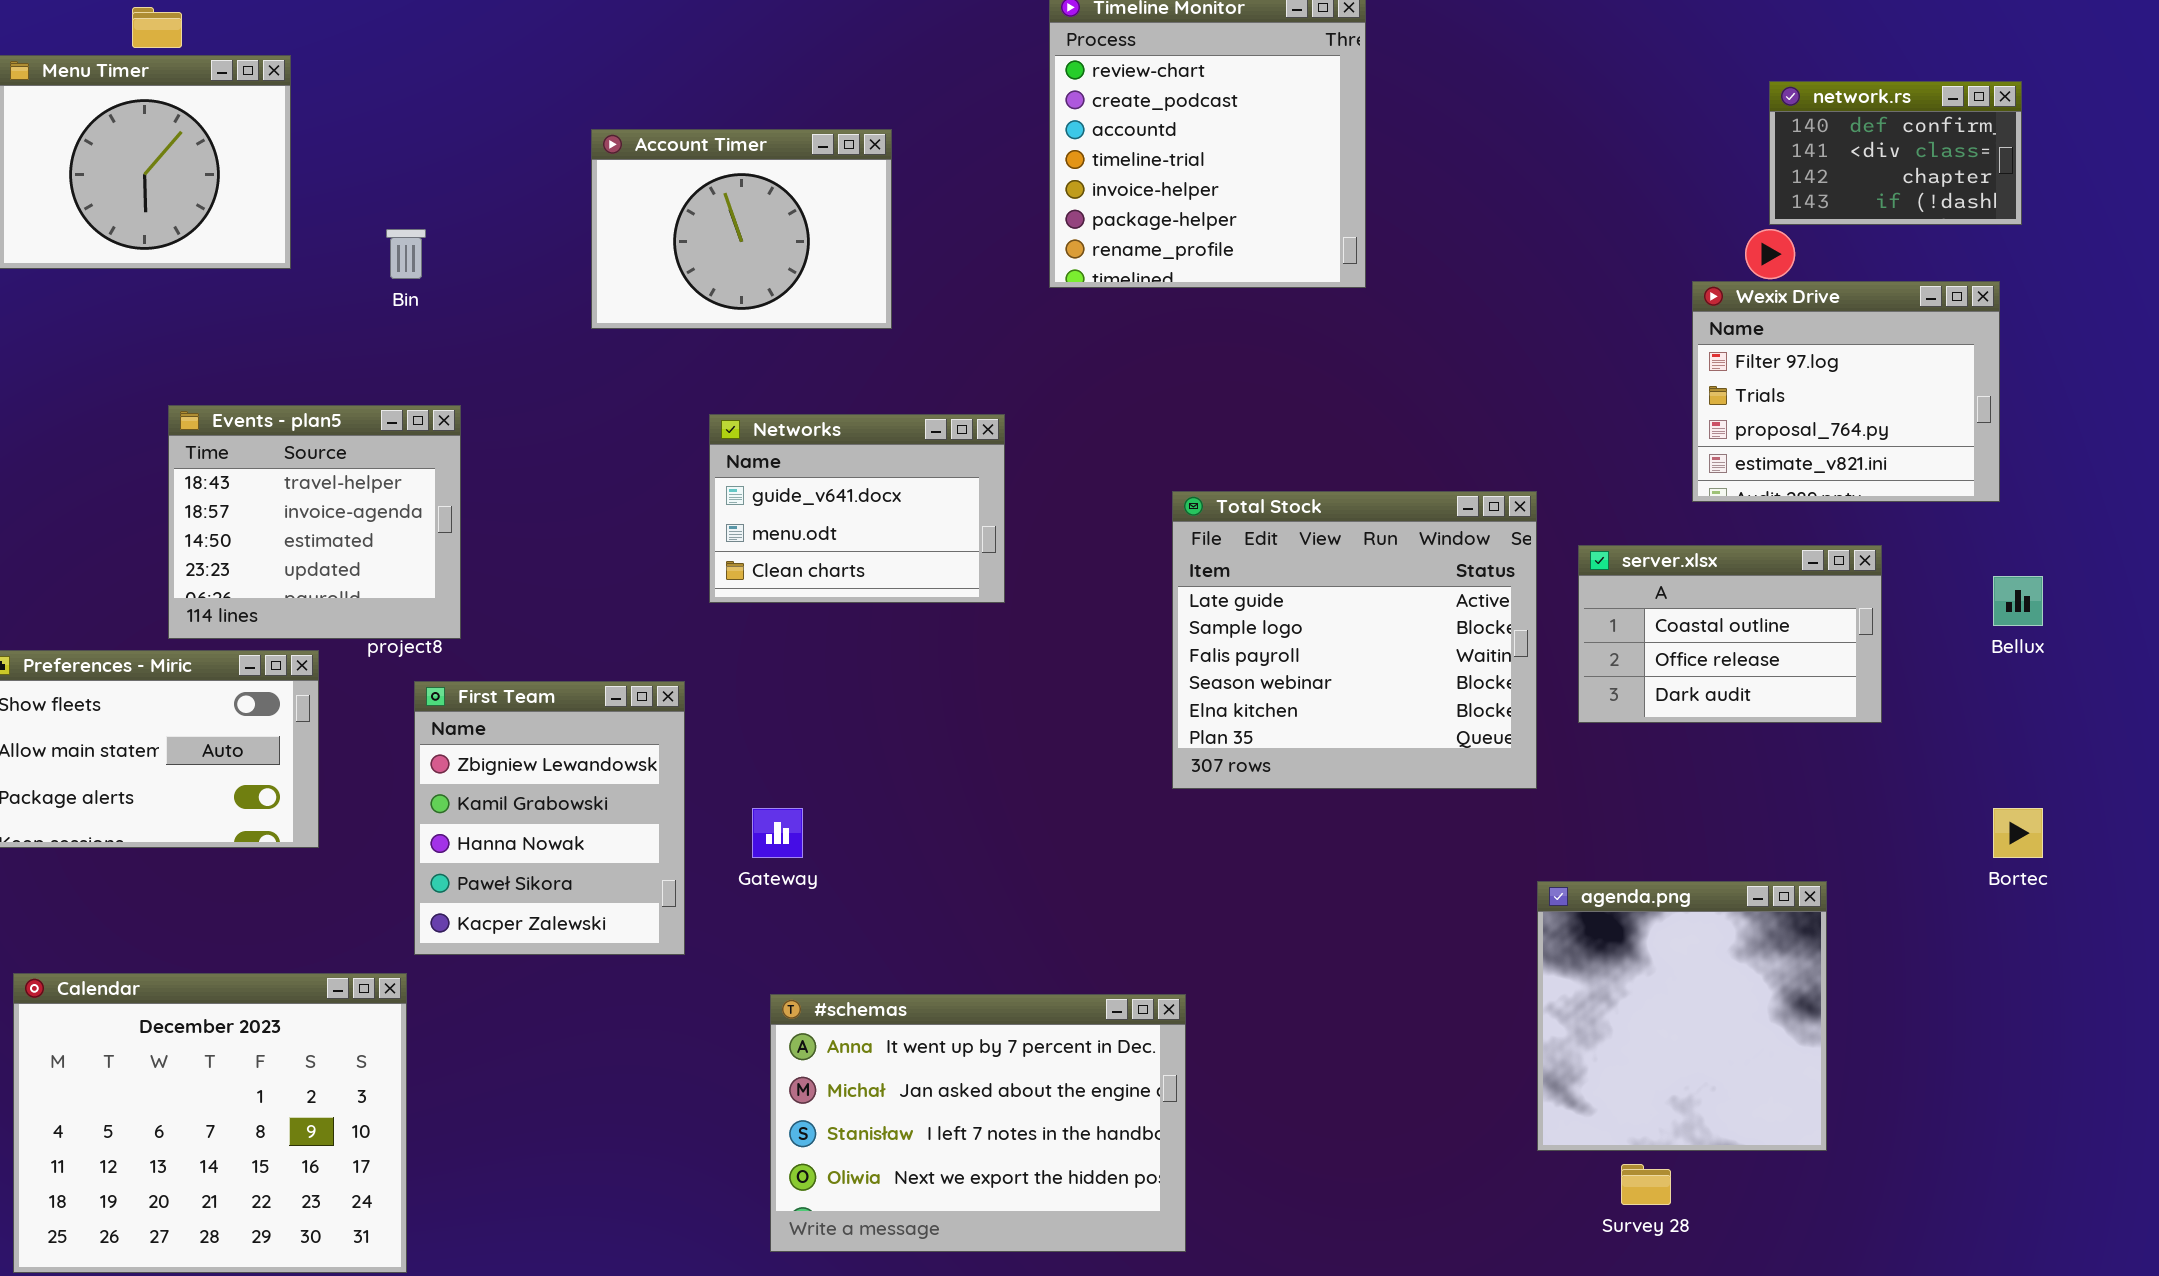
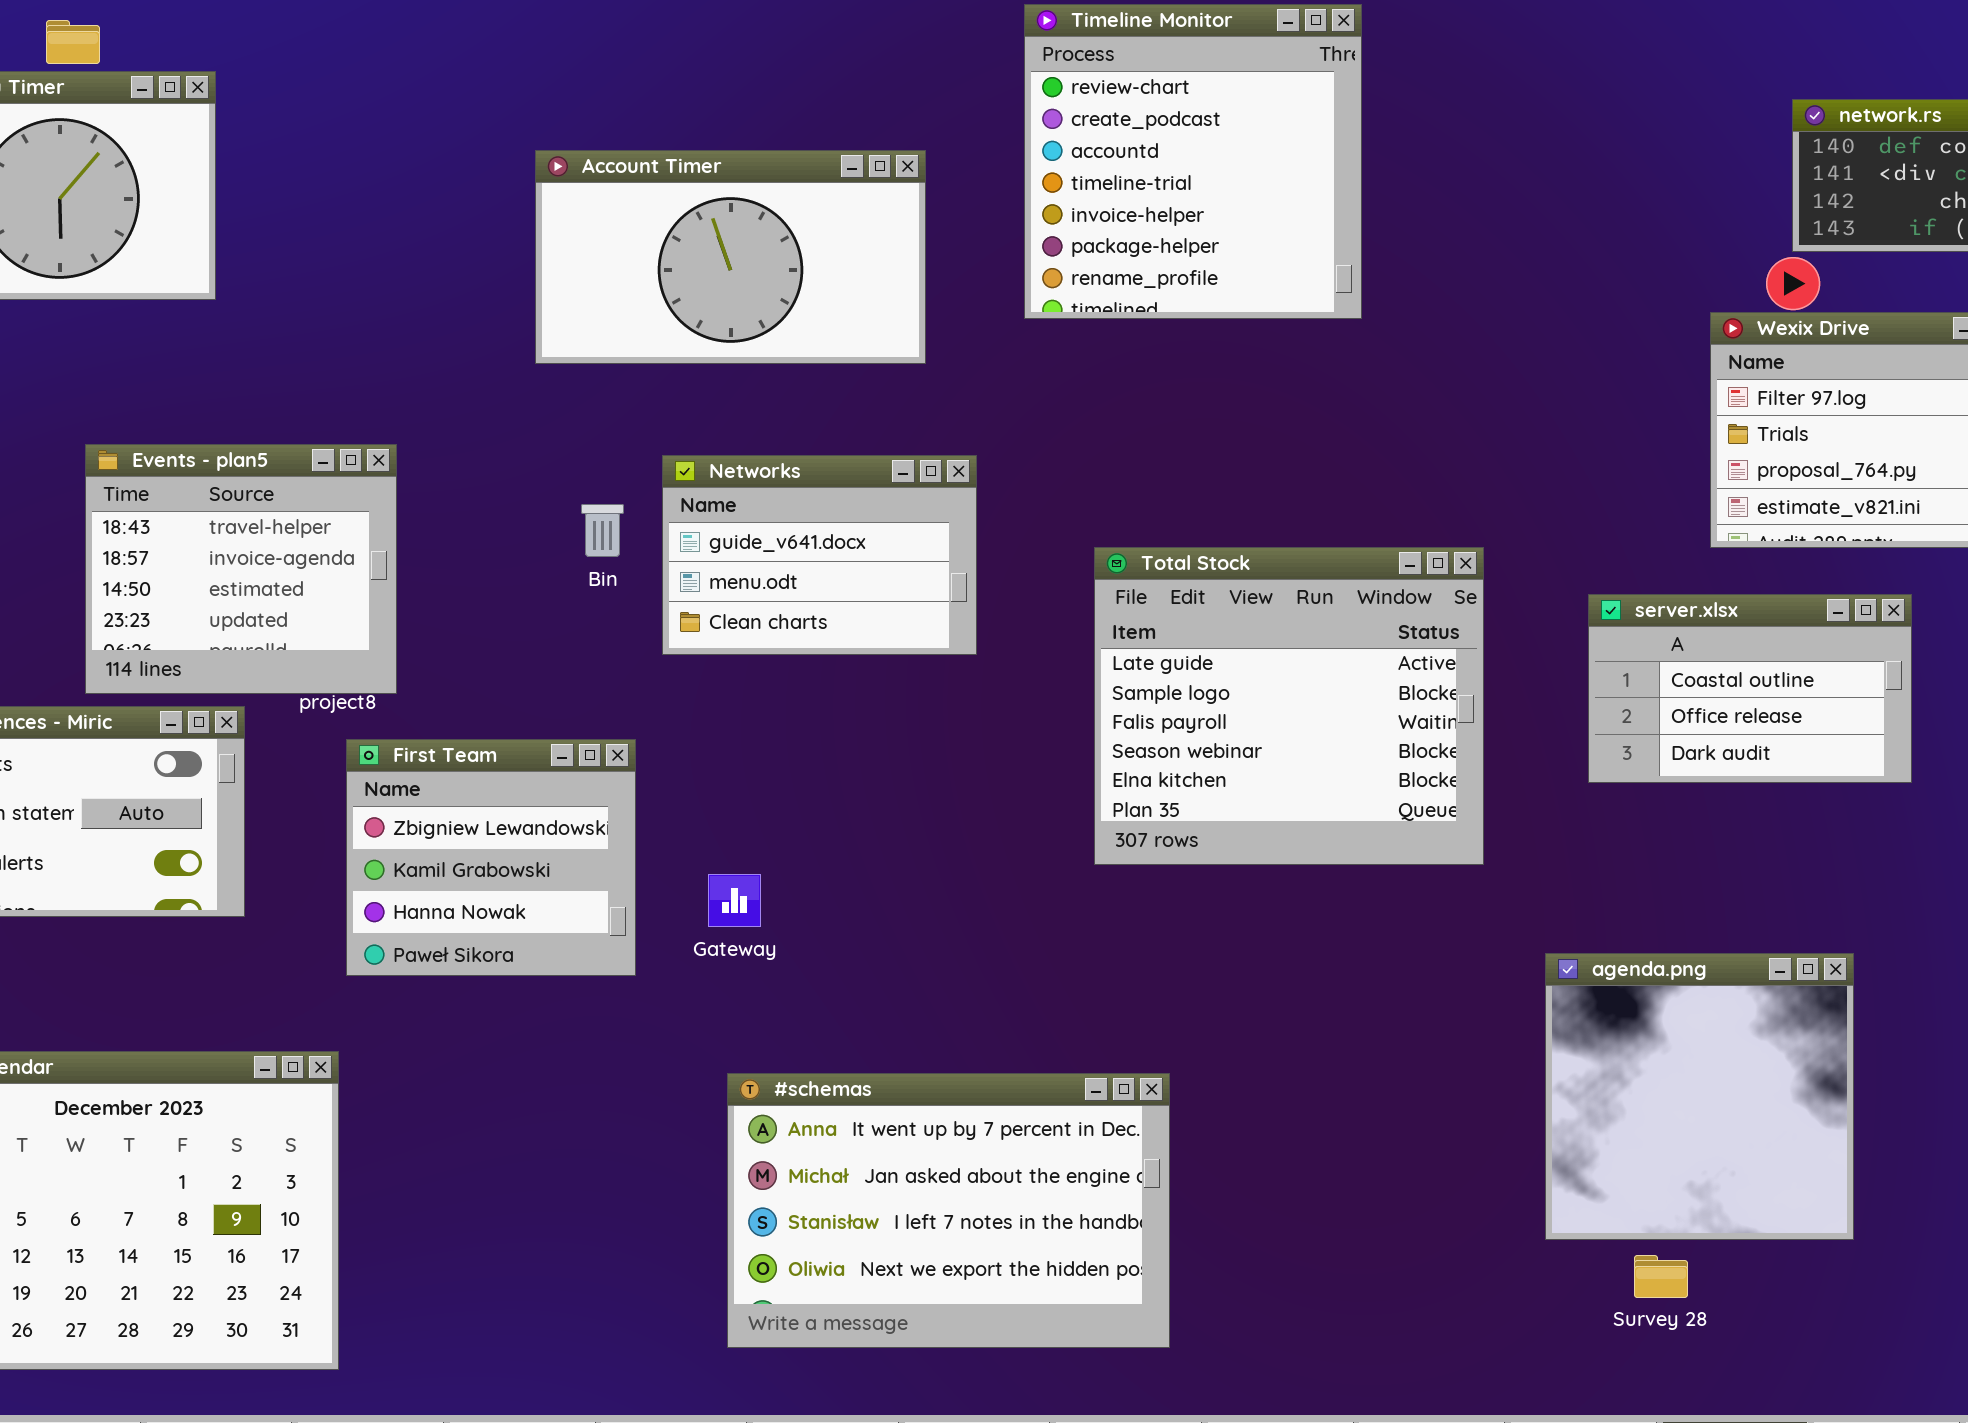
Account Timer: [591,129,892,329] -> [535,150,926,364], resized
Bin: [386,229,426,279] -> [581,504,624,557], moved
Total Stock: [1172,491,1537,789] -> [1094,547,1484,865], moved
First Team: [414,681,685,955] -> [346,739,636,976], resized

